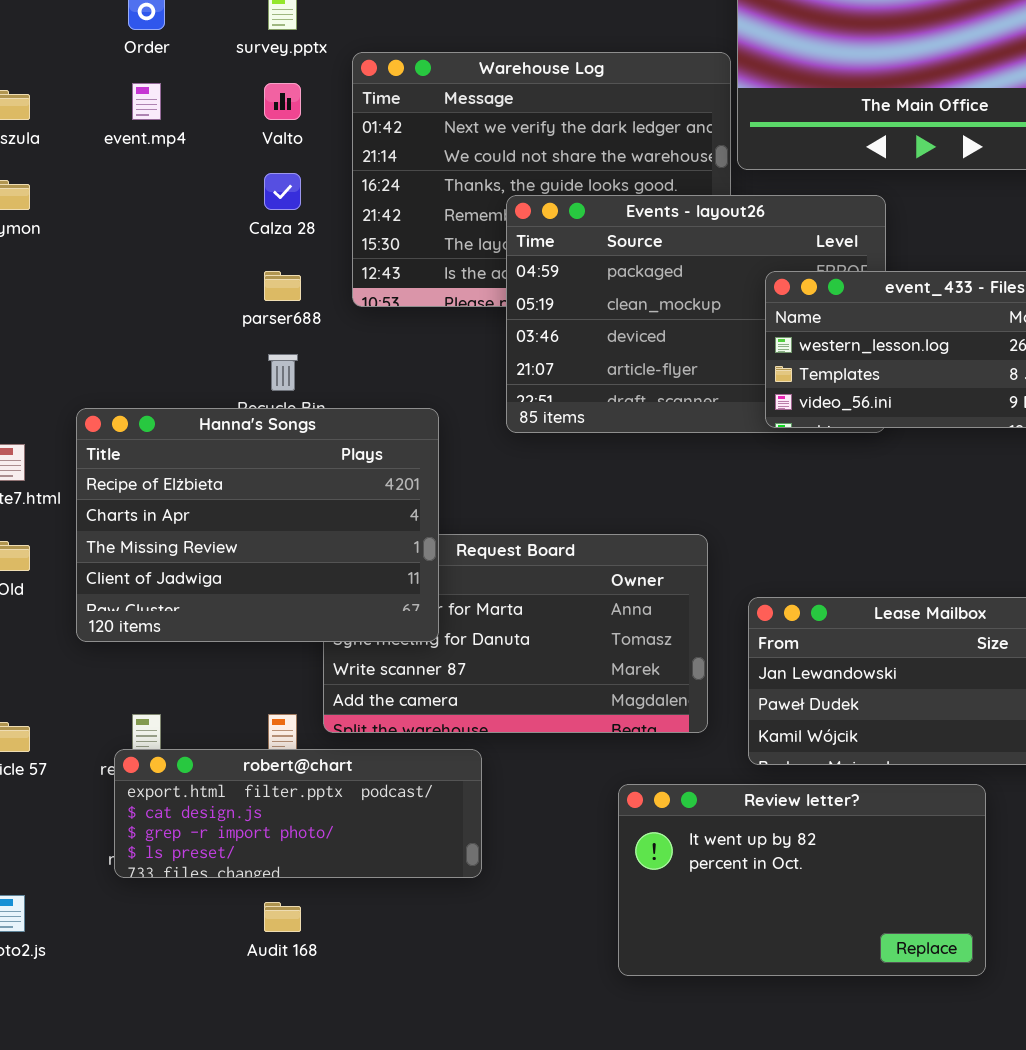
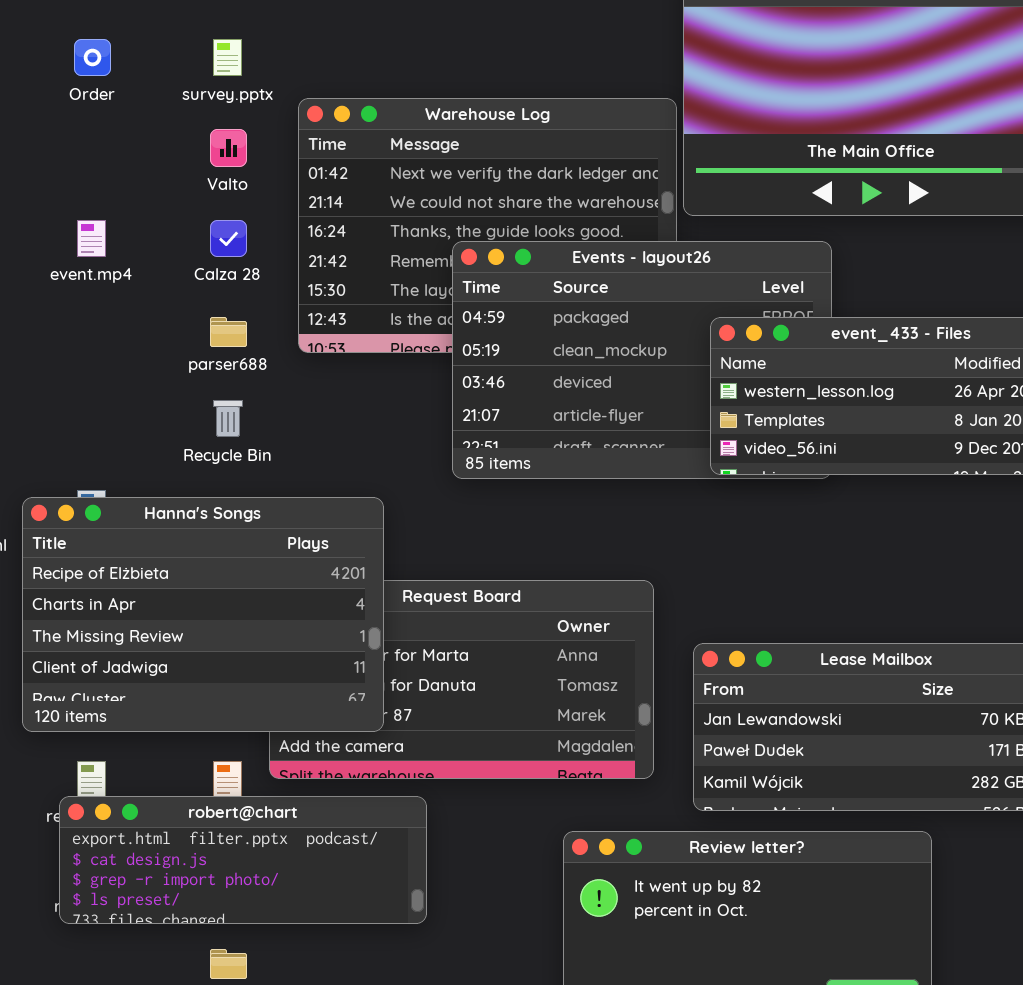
event.mp4: [132,83,161,120] -> [77,220,106,257], moved
Hanna's Songs: [76,408,439,642] -> [22,497,384,732], moved

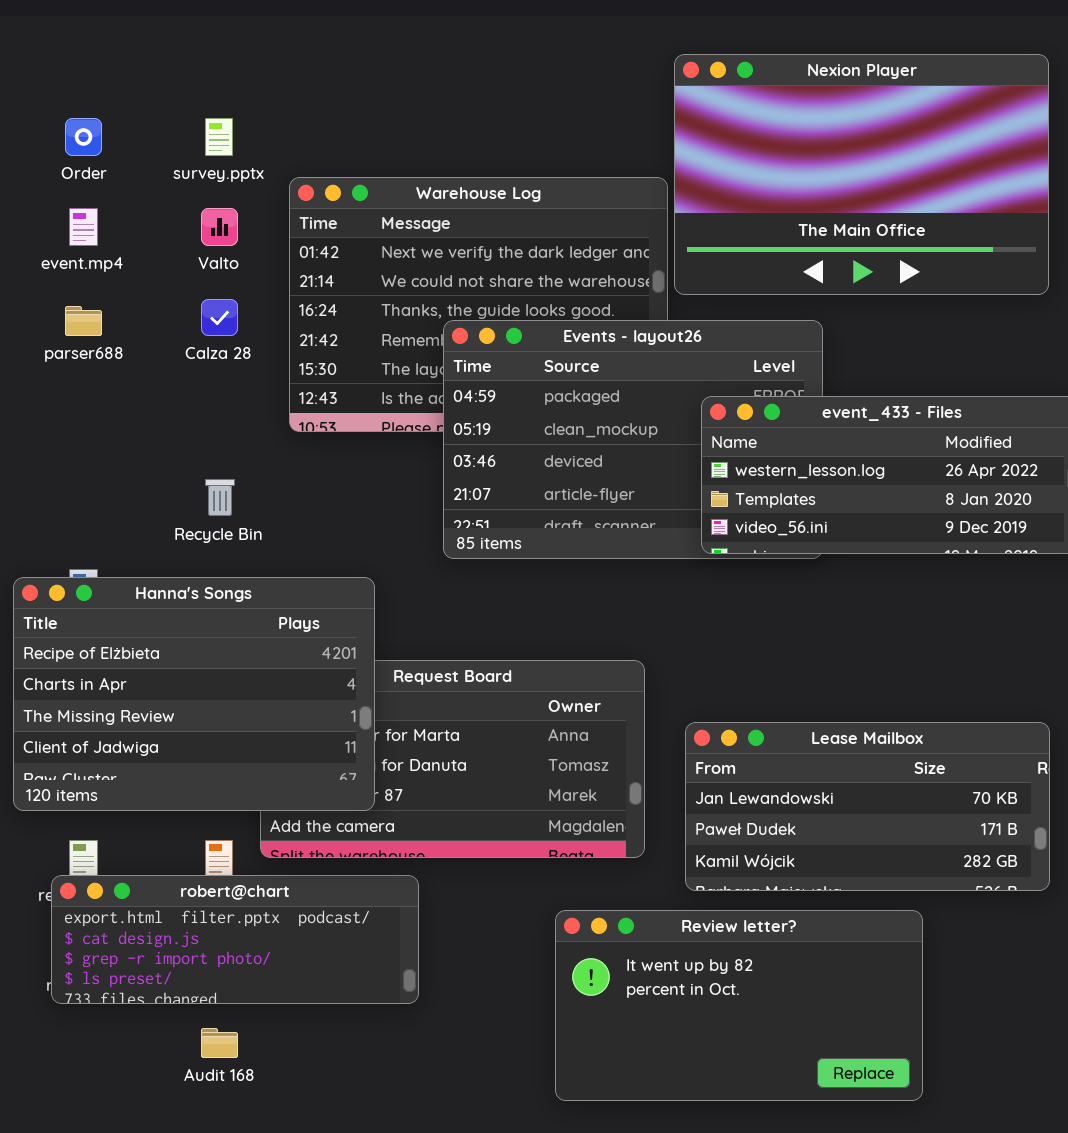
event.mp4: [77,220,106,257] -> [69,208,98,246], moved
parser688: [210,317,247,347] -> [65,306,102,336], moved

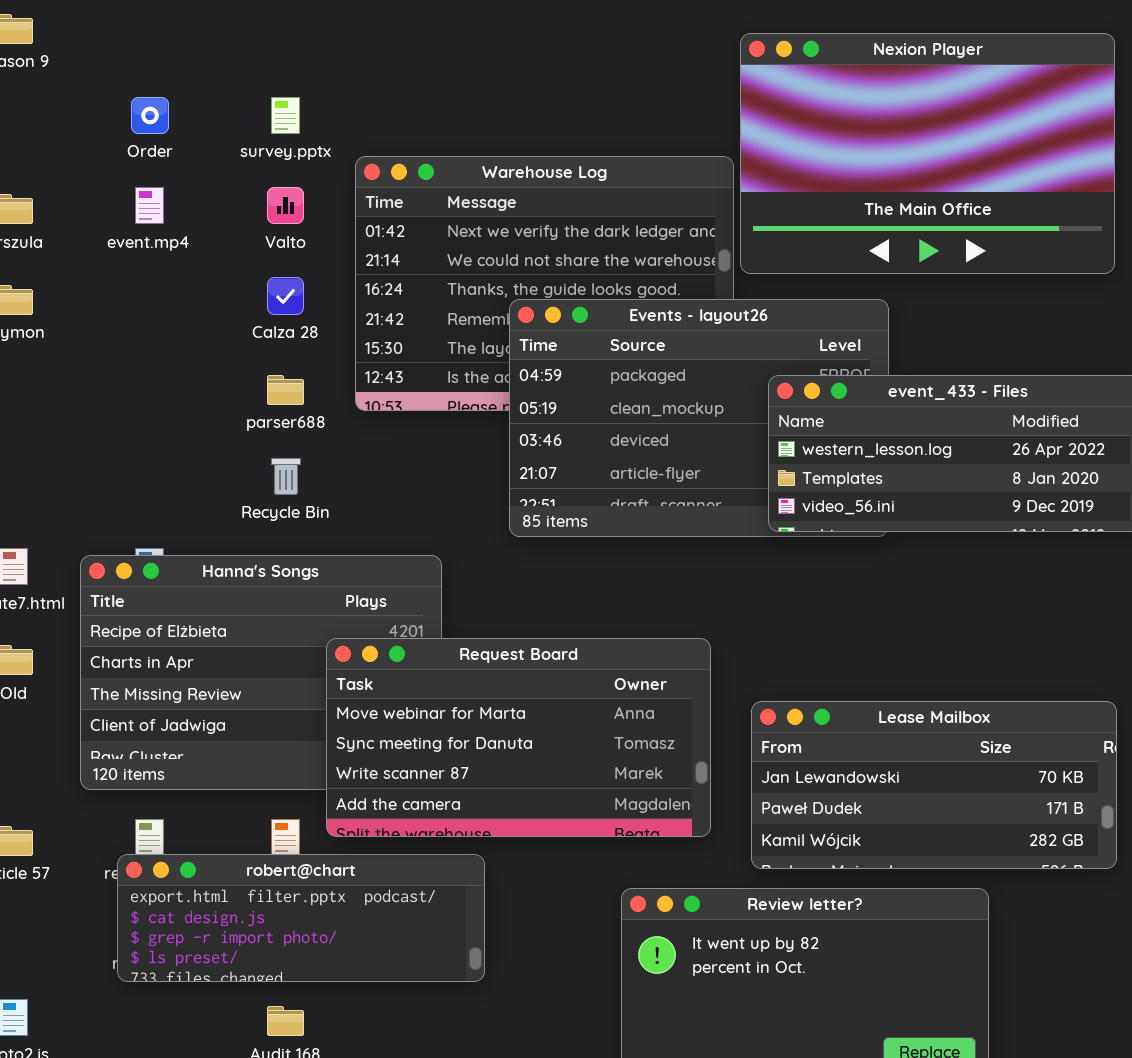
parser688: [65,306,102,336] -> [267,375,304,405], moved
Request Board: [260,660,645,858] -> [326,638,711,837], raised

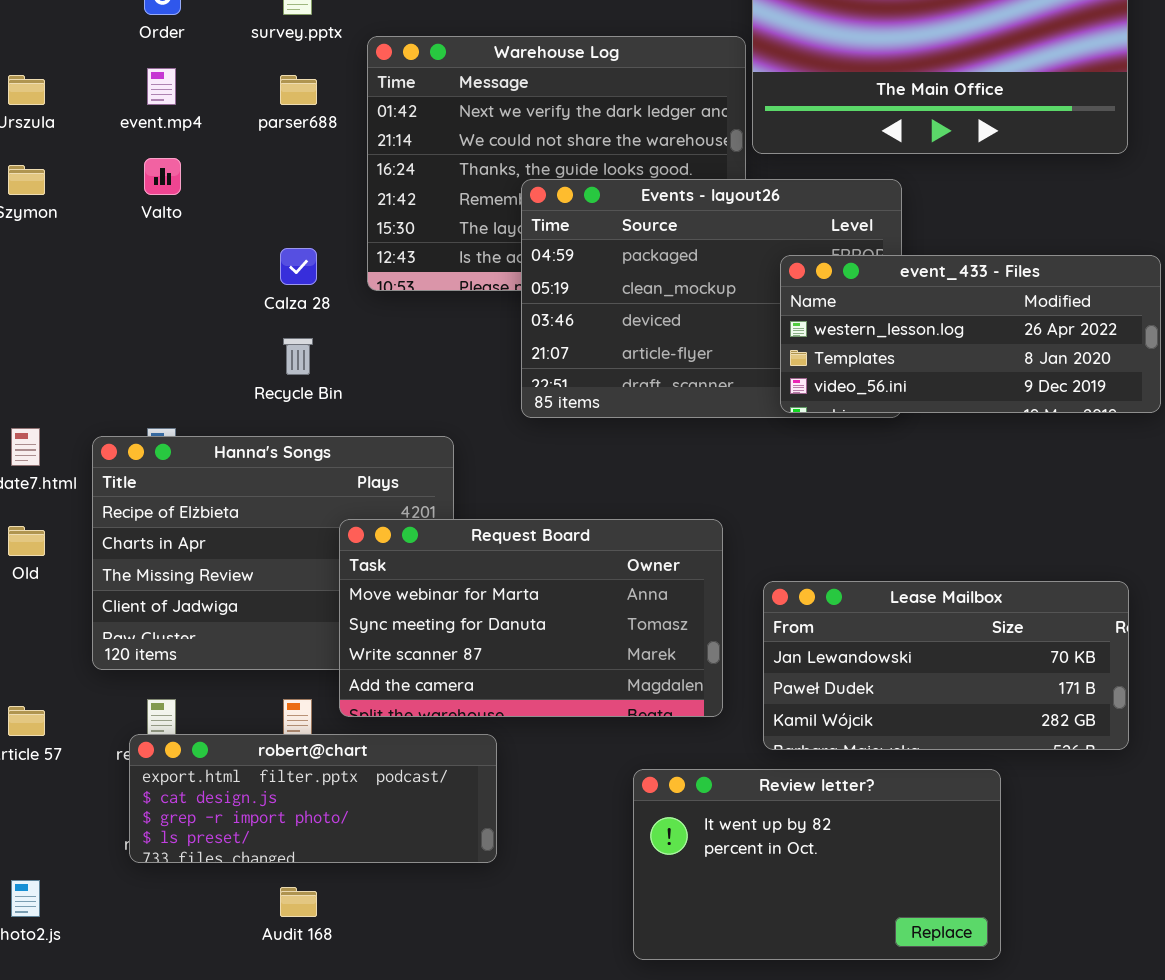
Valto: [267,187,304,224] -> [144,158,181,195], moved
Calza 28: [267,277,304,315] -> [280,248,317,285], moved
parser688: [267,375,304,405] -> [280,75,317,105], moved

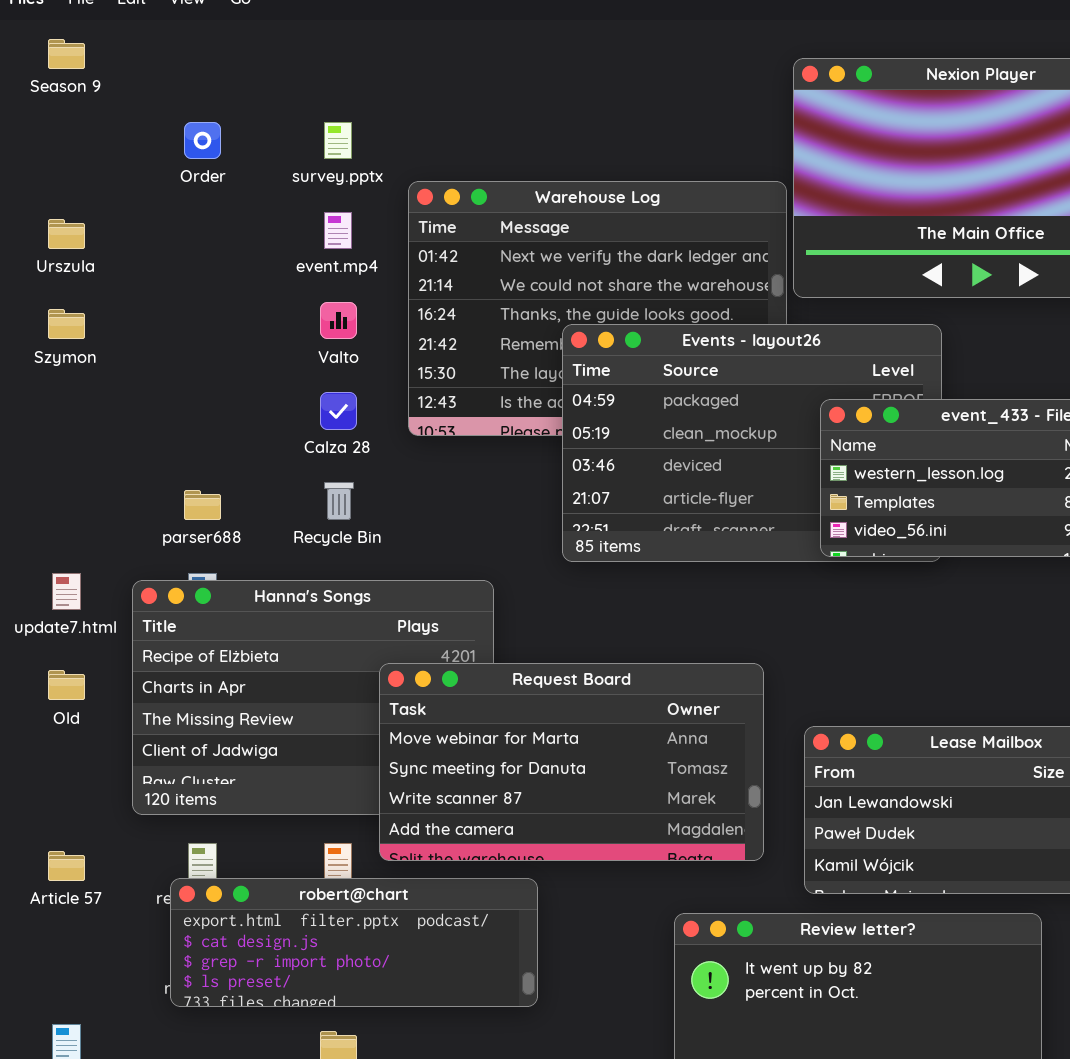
event.mp4: [147,68,176,105] -> [324,212,352,249], moved
parser688: [280,75,317,105] -> [184,490,221,520], moved
Valto: [144,158,181,195] -> [320,302,357,339], moved

